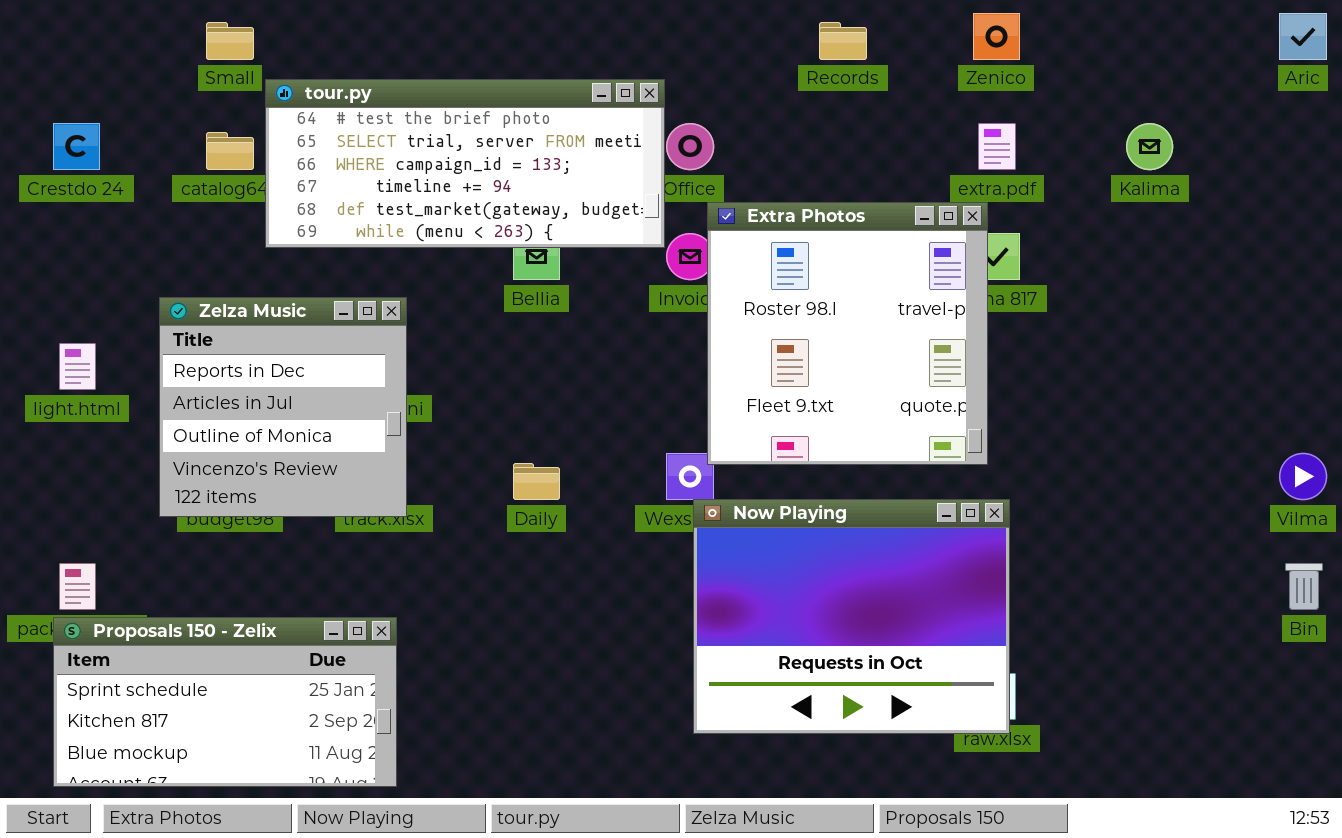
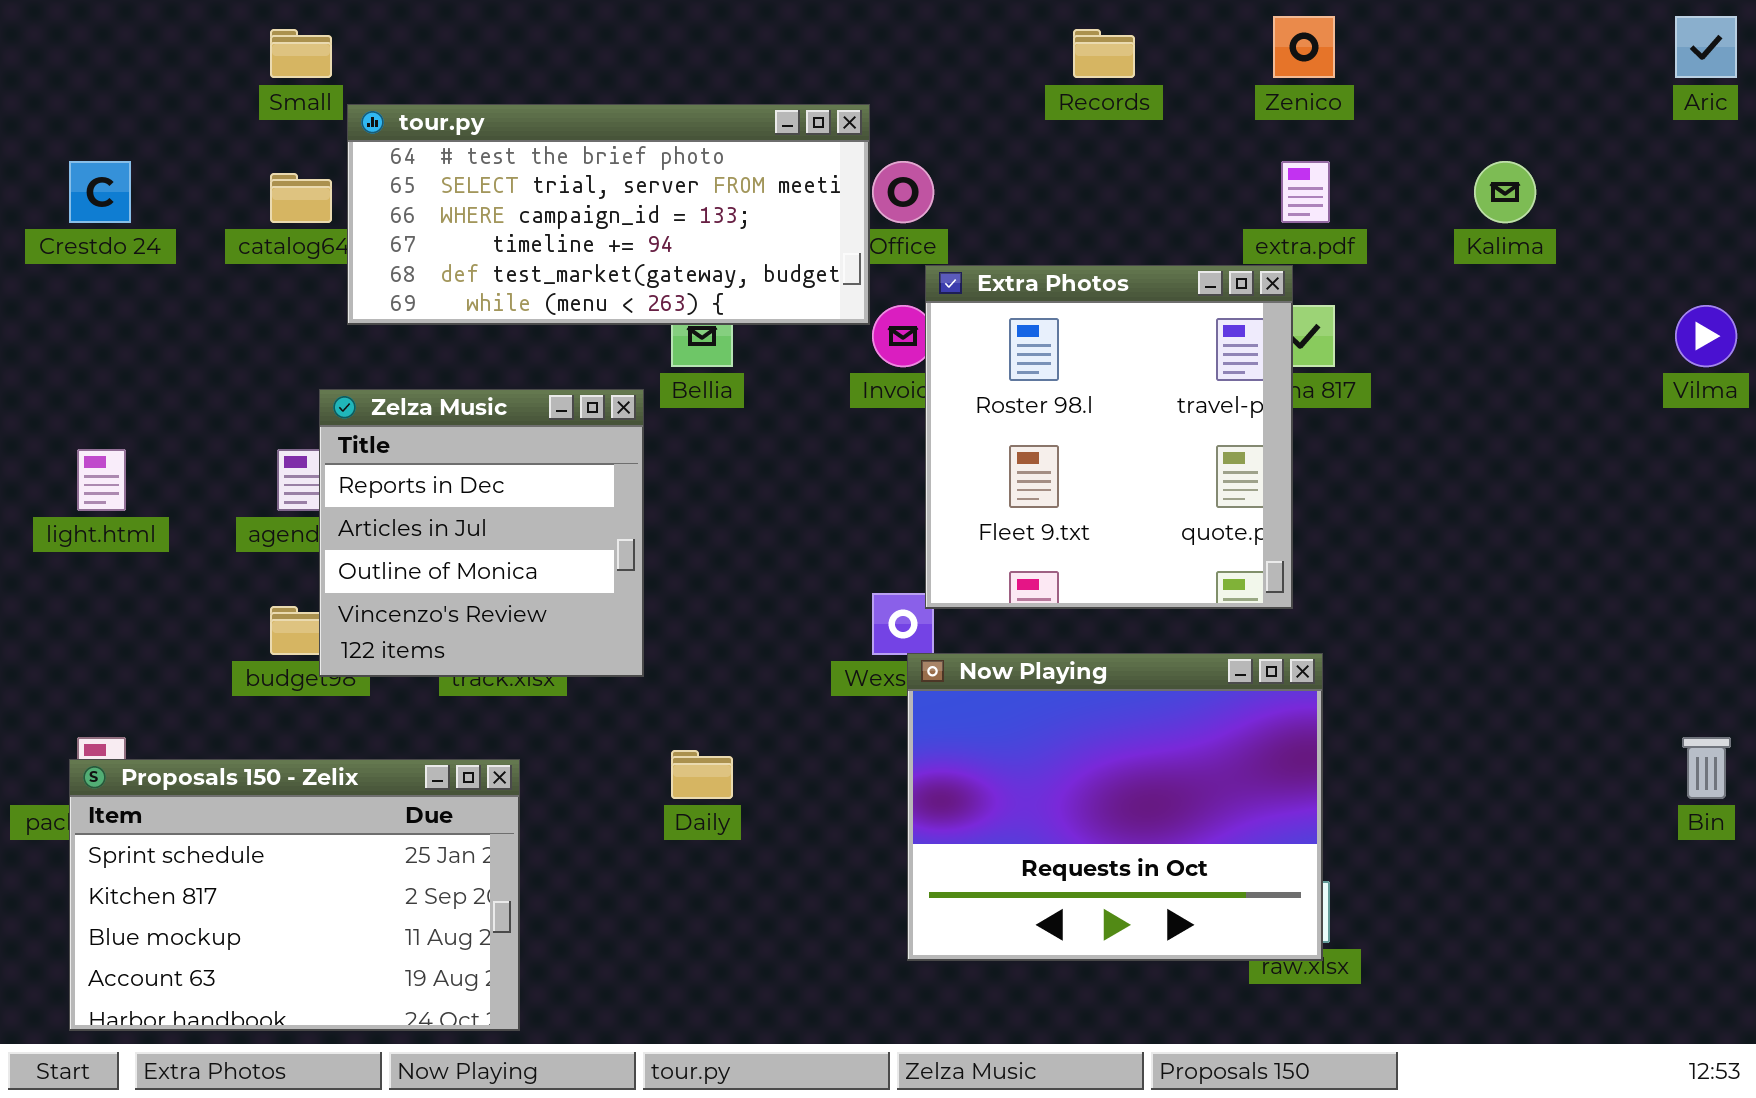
Zelza Music: [159,297,407,517] -> [319,389,644,677], moved
Vilma: [1279,453,1327,500] -> [1675,305,1737,367], moved
Daily: [513,463,560,500] -> [671,750,733,799], moved
Proposals 150 - Zelix: [53,617,397,787] -> [69,759,520,1031], resized

